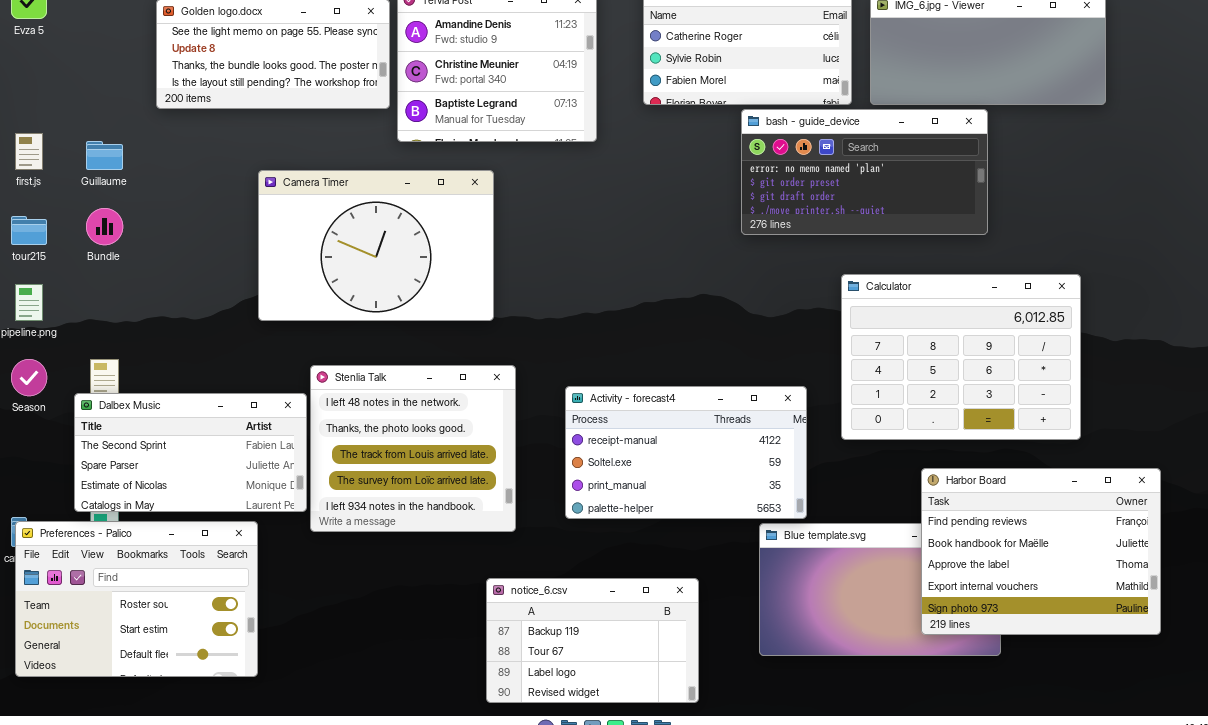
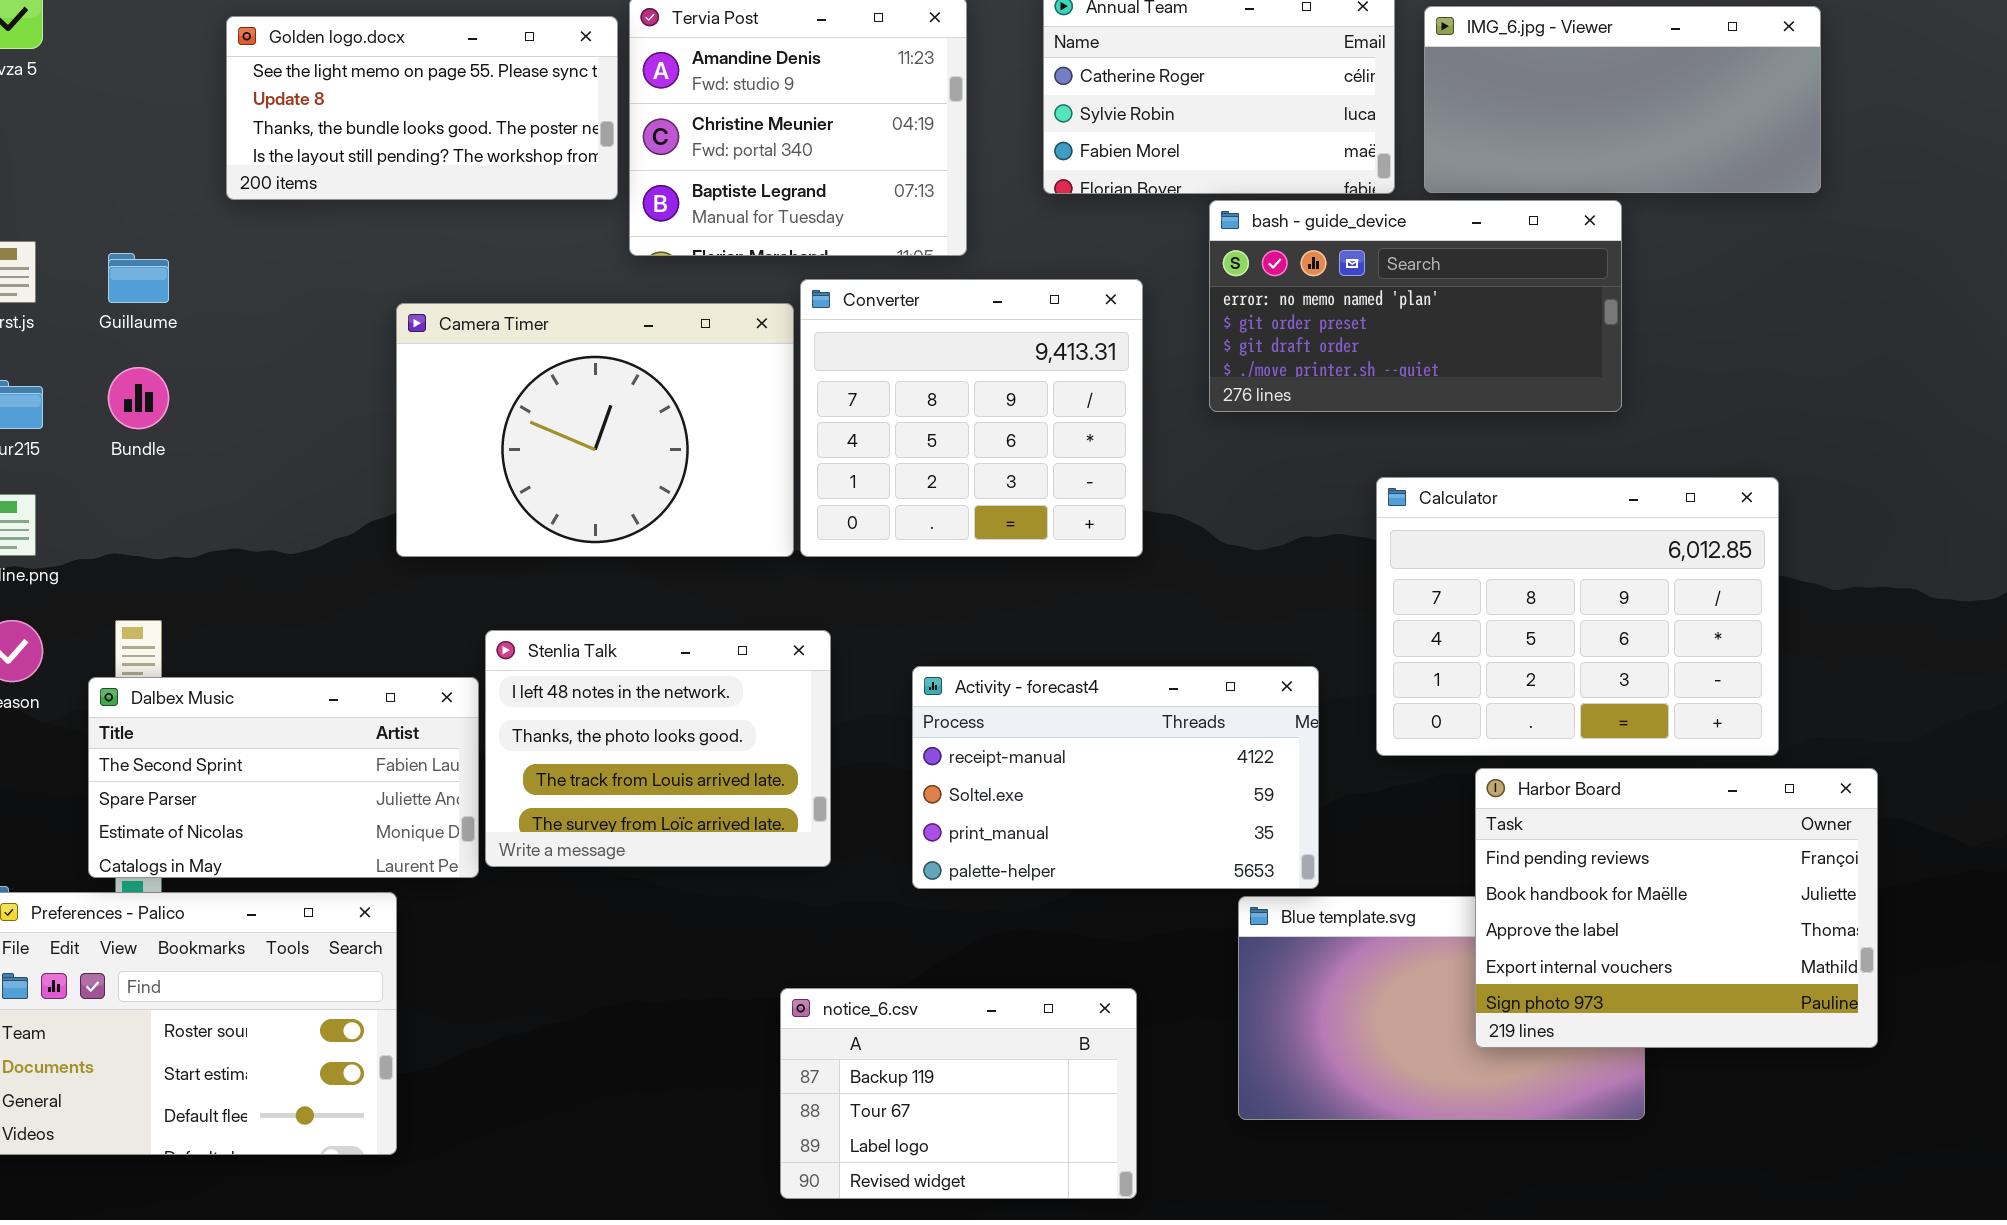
Converter: none -> [800,279,1143,557], opened
Stenlia Talk: [310,365,516,532] -> [485,630,831,867], resized
Harbor Board: [921,468,1161,635] -> [1475,768,1878,1048], moved

